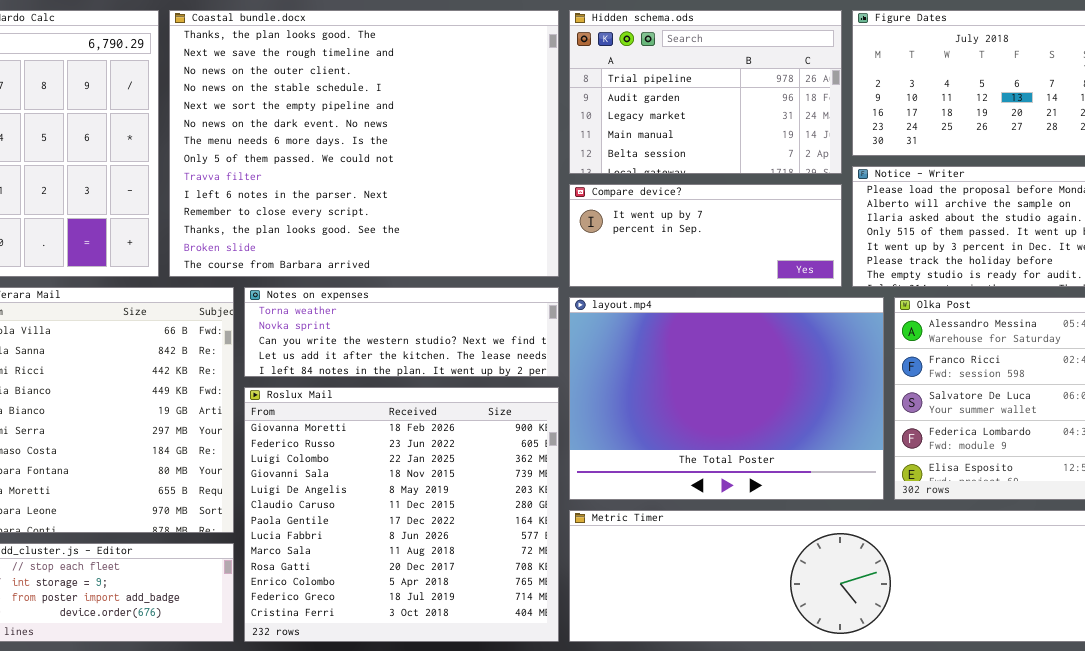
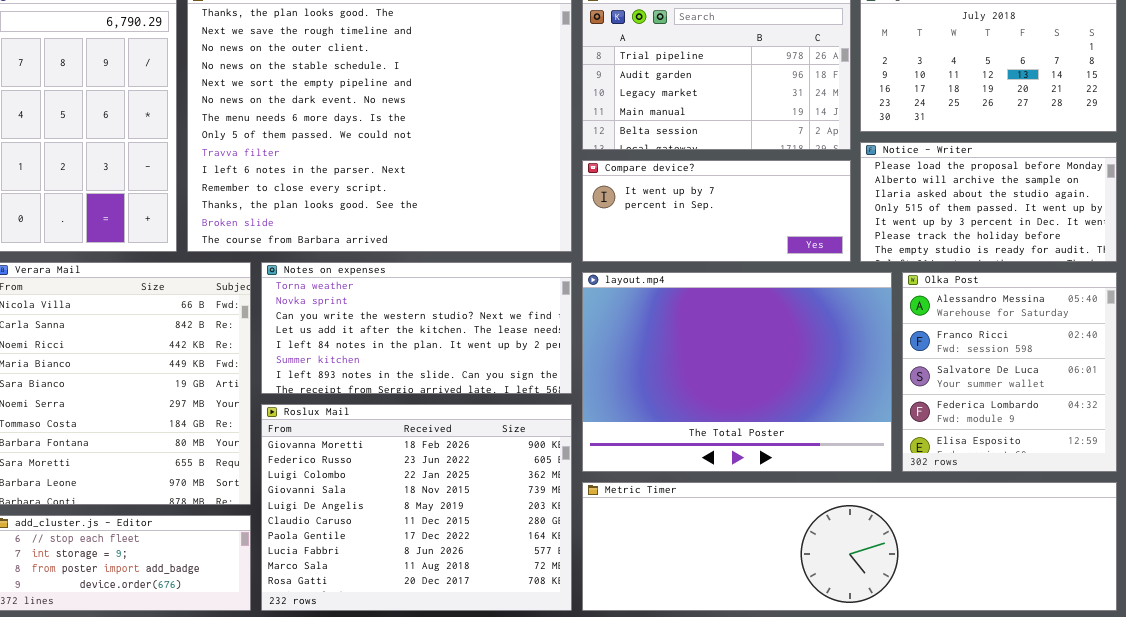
Notes on expenses: [244,287,559,377] -> [261,262,572,394], resized
Roslux Mail: [244,387,559,642] -> [261,404,572,611], resized

